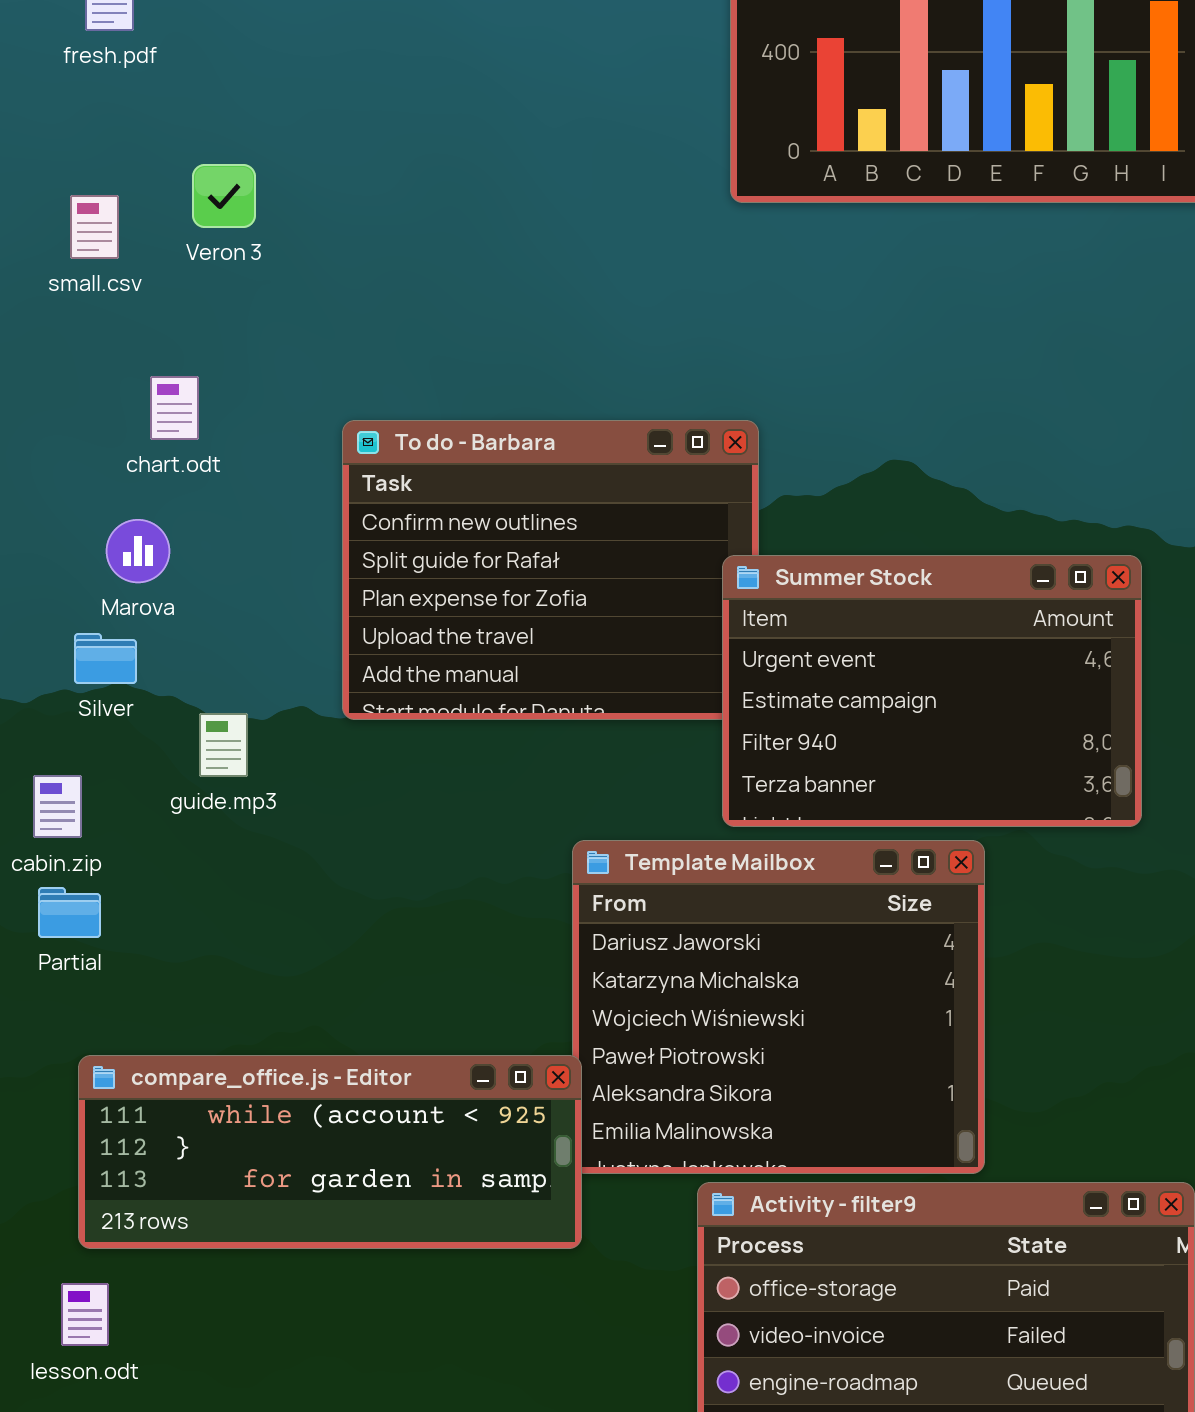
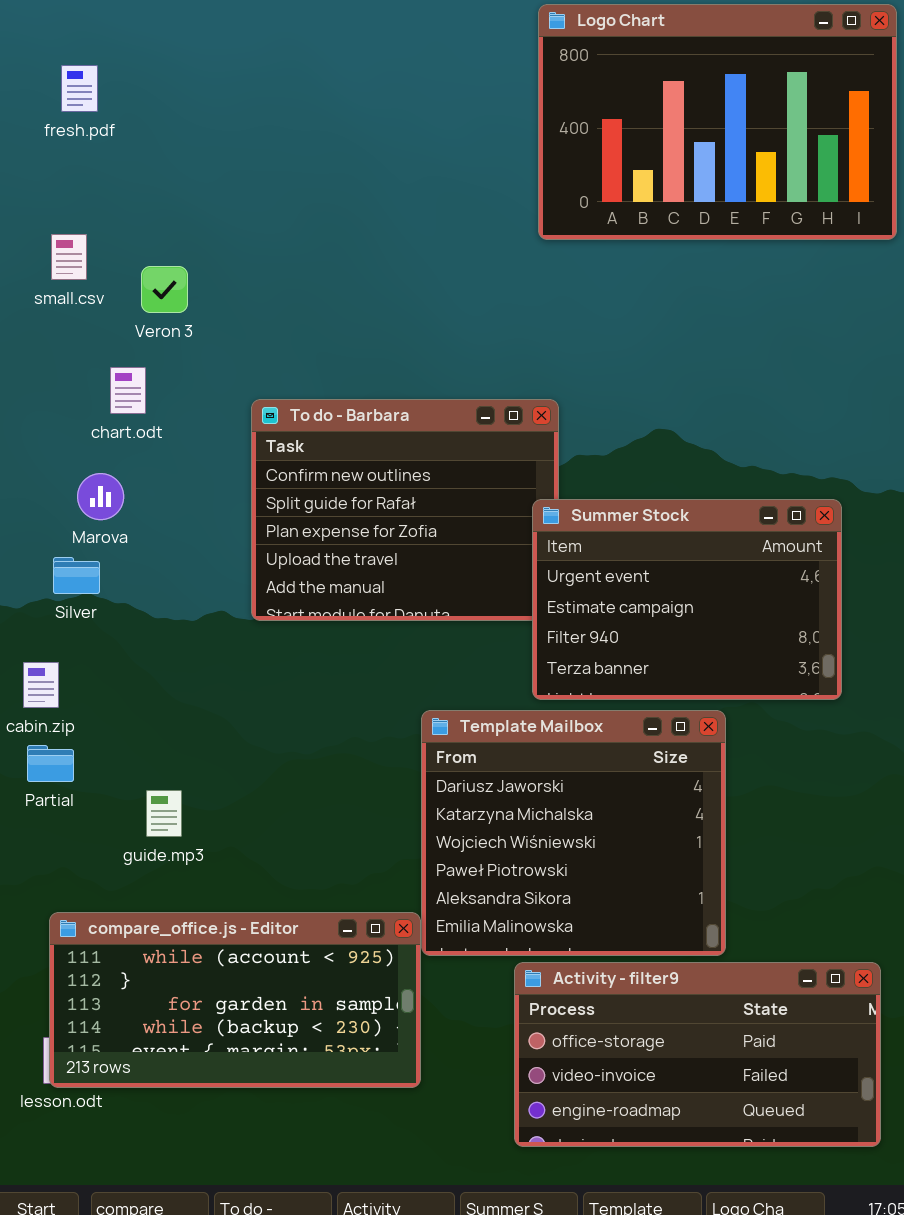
Veron 3: [192,164,256,228] -> [141,266,188,313], moved
guide.mp3: [199,713,248,777] -> [146,790,182,837], moved
compare_office.js - Editor: [78,1055,582,1249] -> [49,912,421,1088], moved, resized

